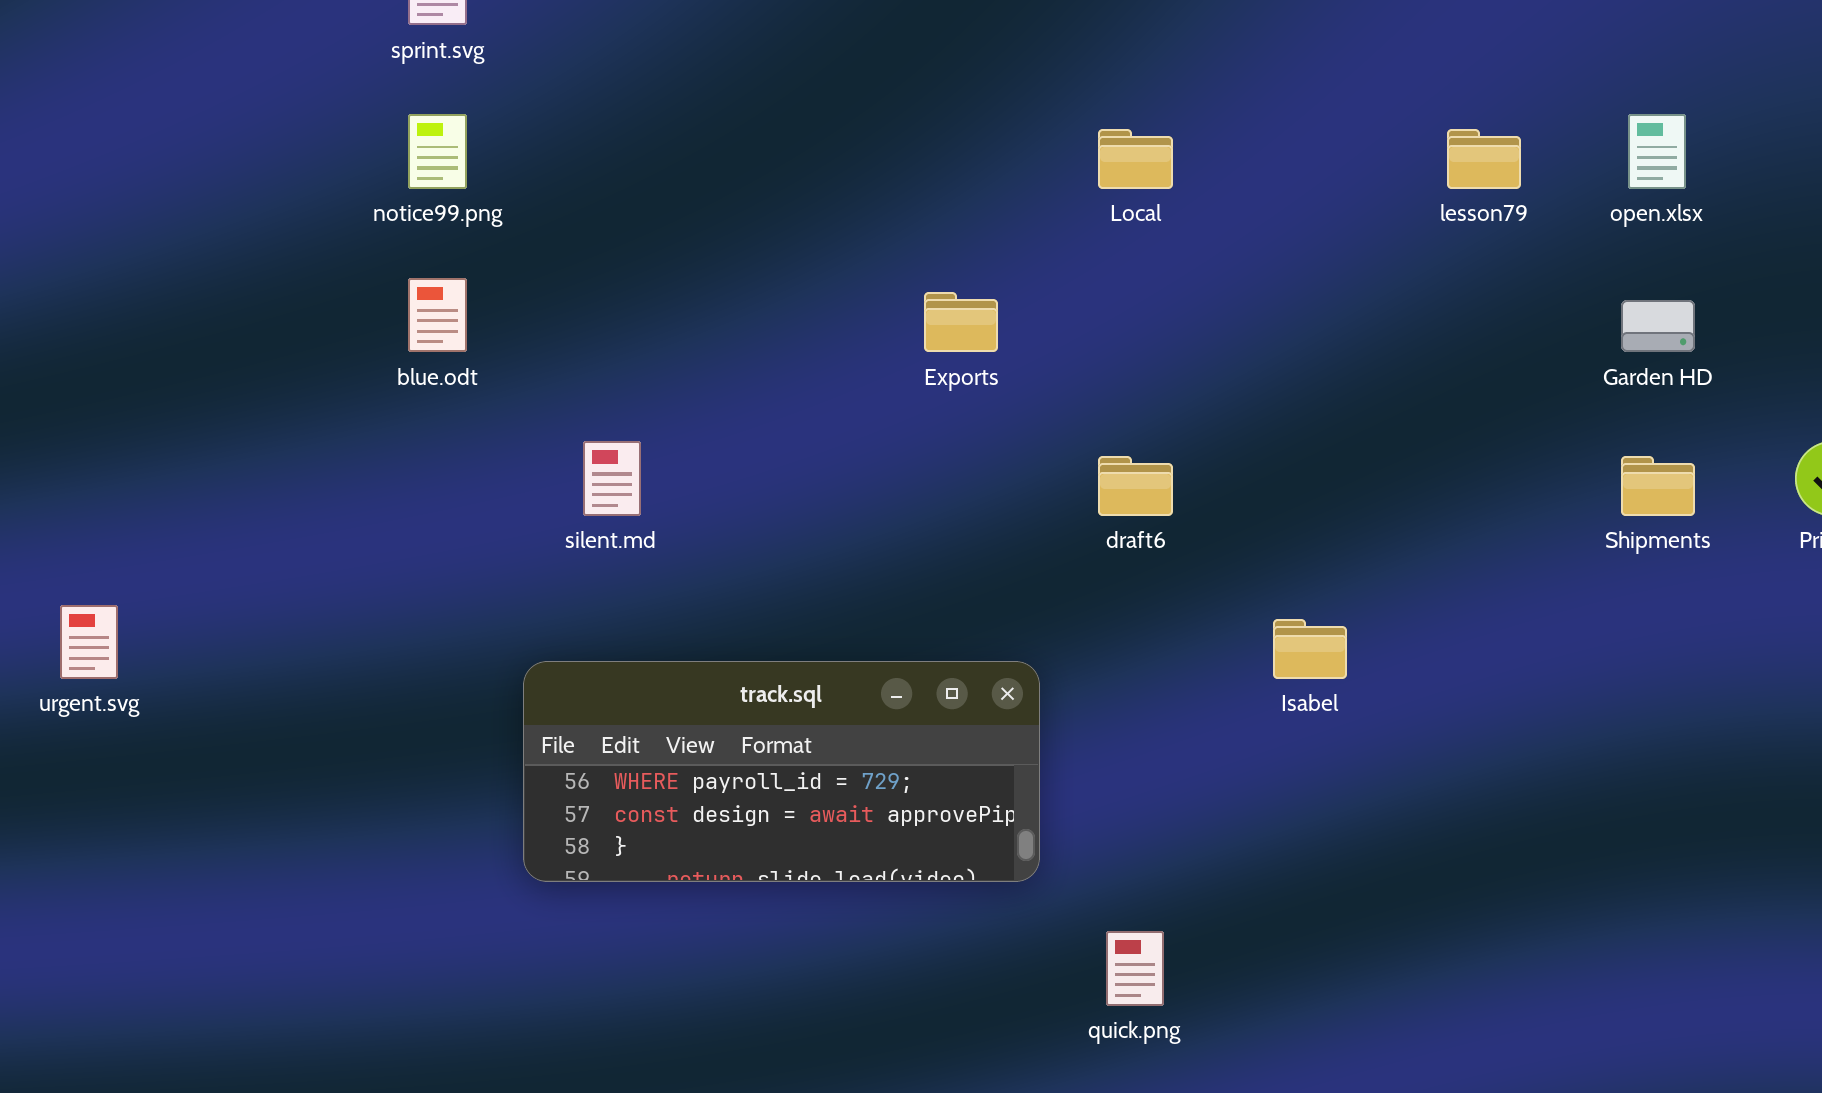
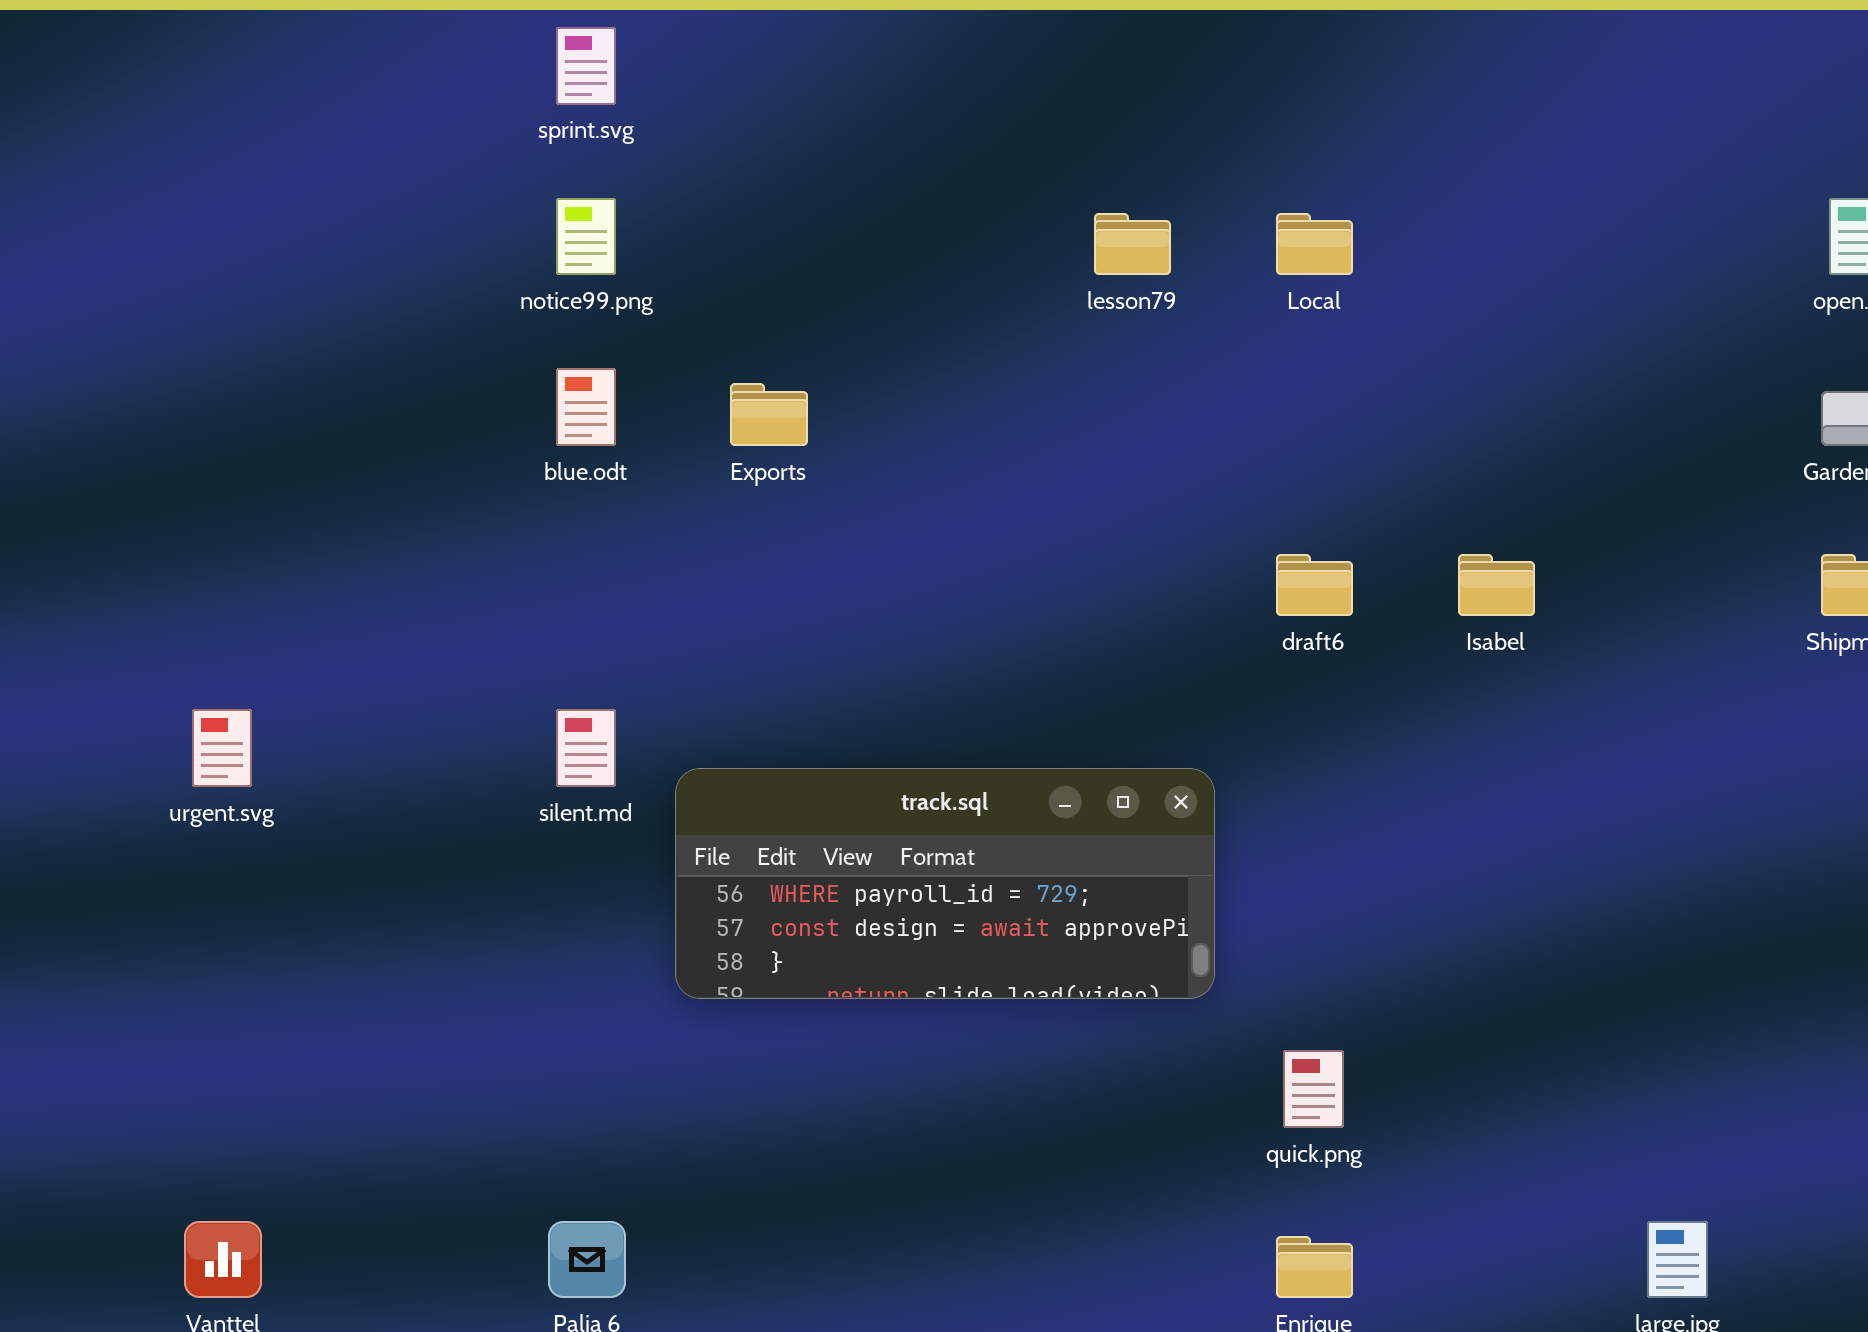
lesson79: [1447,129,1521,189] -> [1094,213,1171,275], moved
Exports: [924,292,998,352] -> [730,383,808,446], moved
silent.md: [583,441,641,516] -> [556,709,616,787], moved
Isabel: [1273,619,1347,679] -> [1458,554,1535,616], moved

